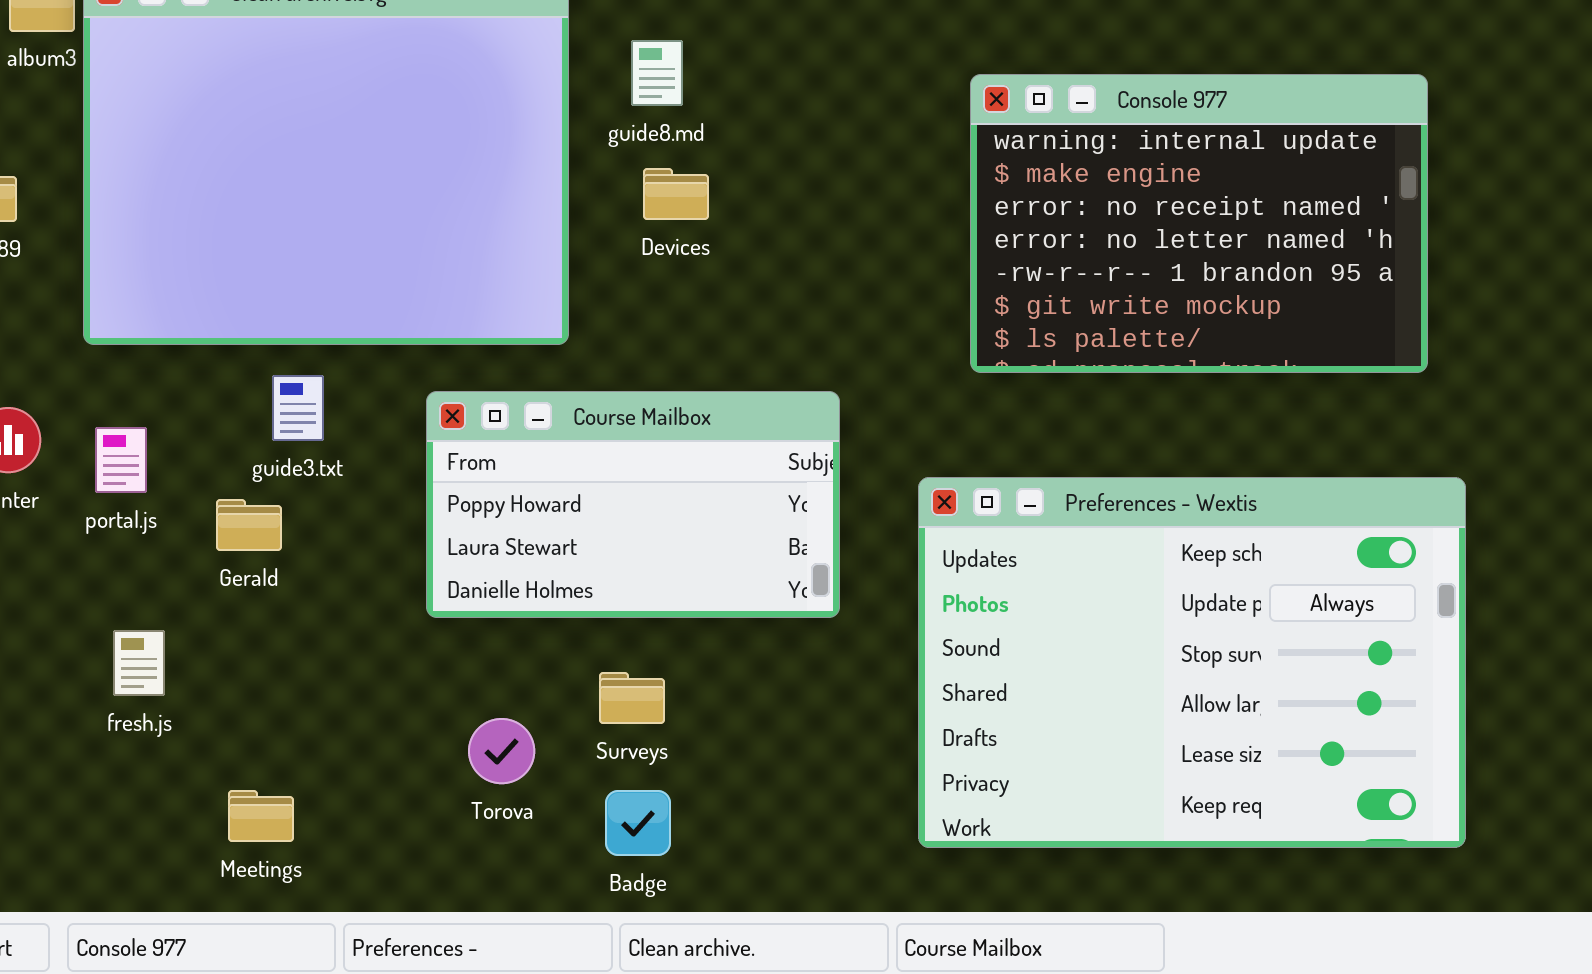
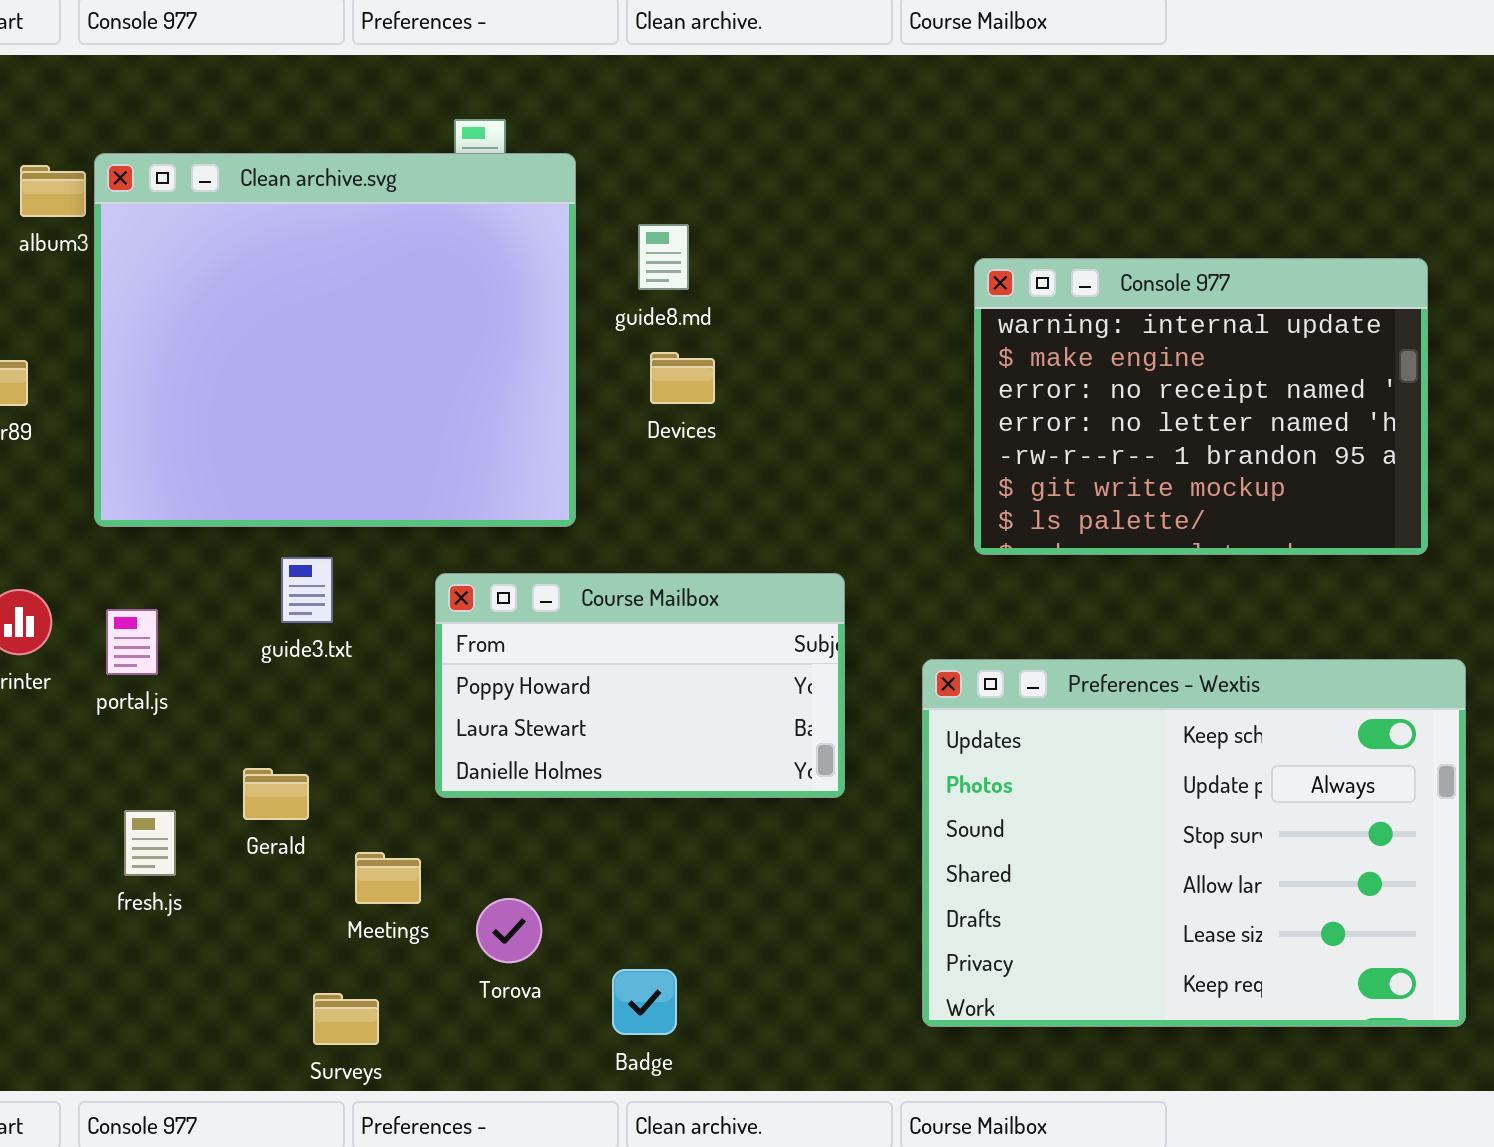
Gerald: [216,499,282,551] -> [243,768,309,820], moved
Surveys: [599,672,665,724] -> [313,993,379,1045], moved
Meetings: [228,790,294,842] -> [355,852,421,904], moved

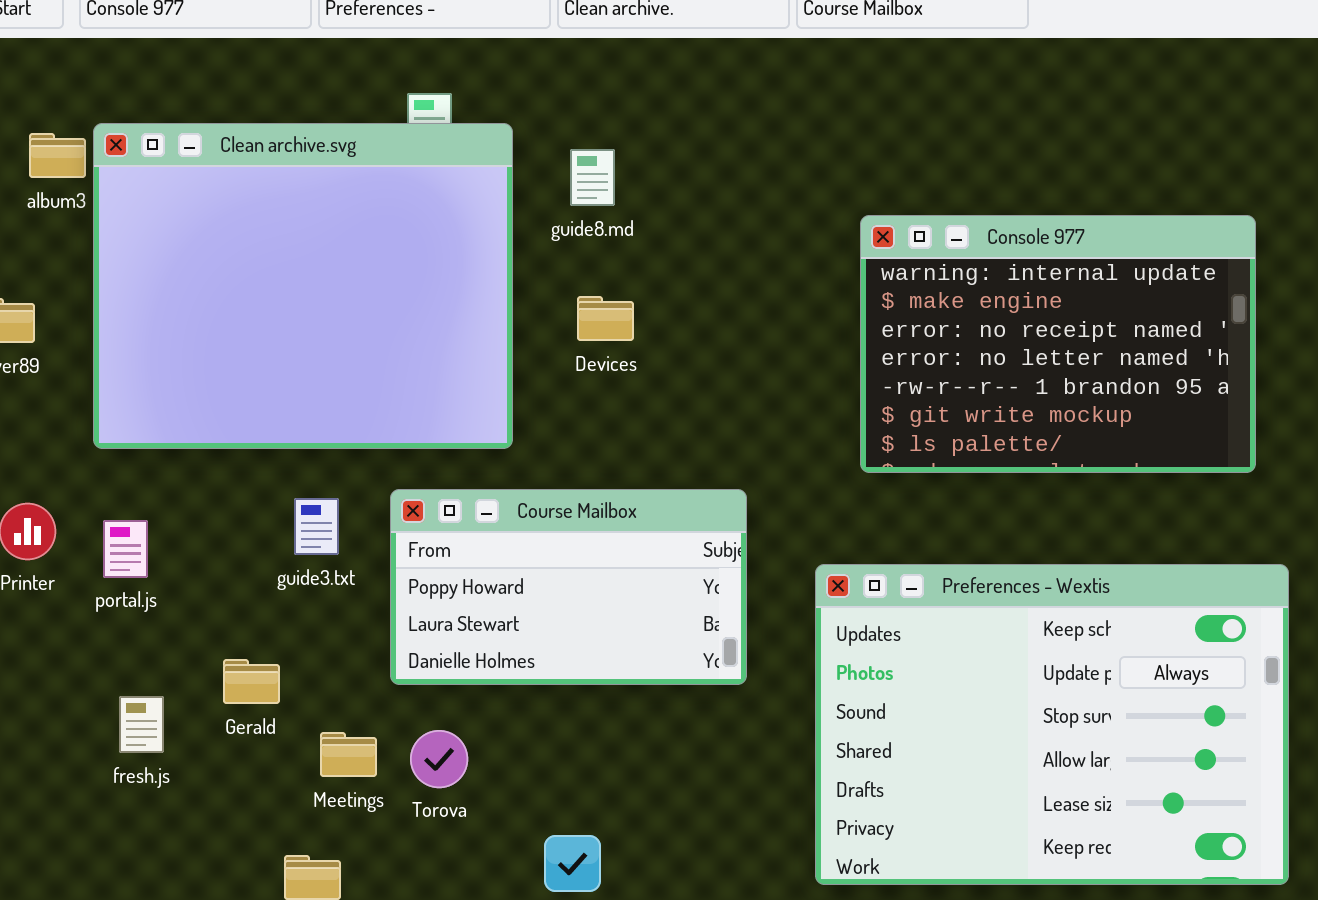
guide8.md: [638,224,689,290] -> [570,149,615,206], moved
guide3.txt: [281,557,333,623] -> [294,498,339,555], moved
Torova: [476,898,542,963] -> [410,730,468,788], moved

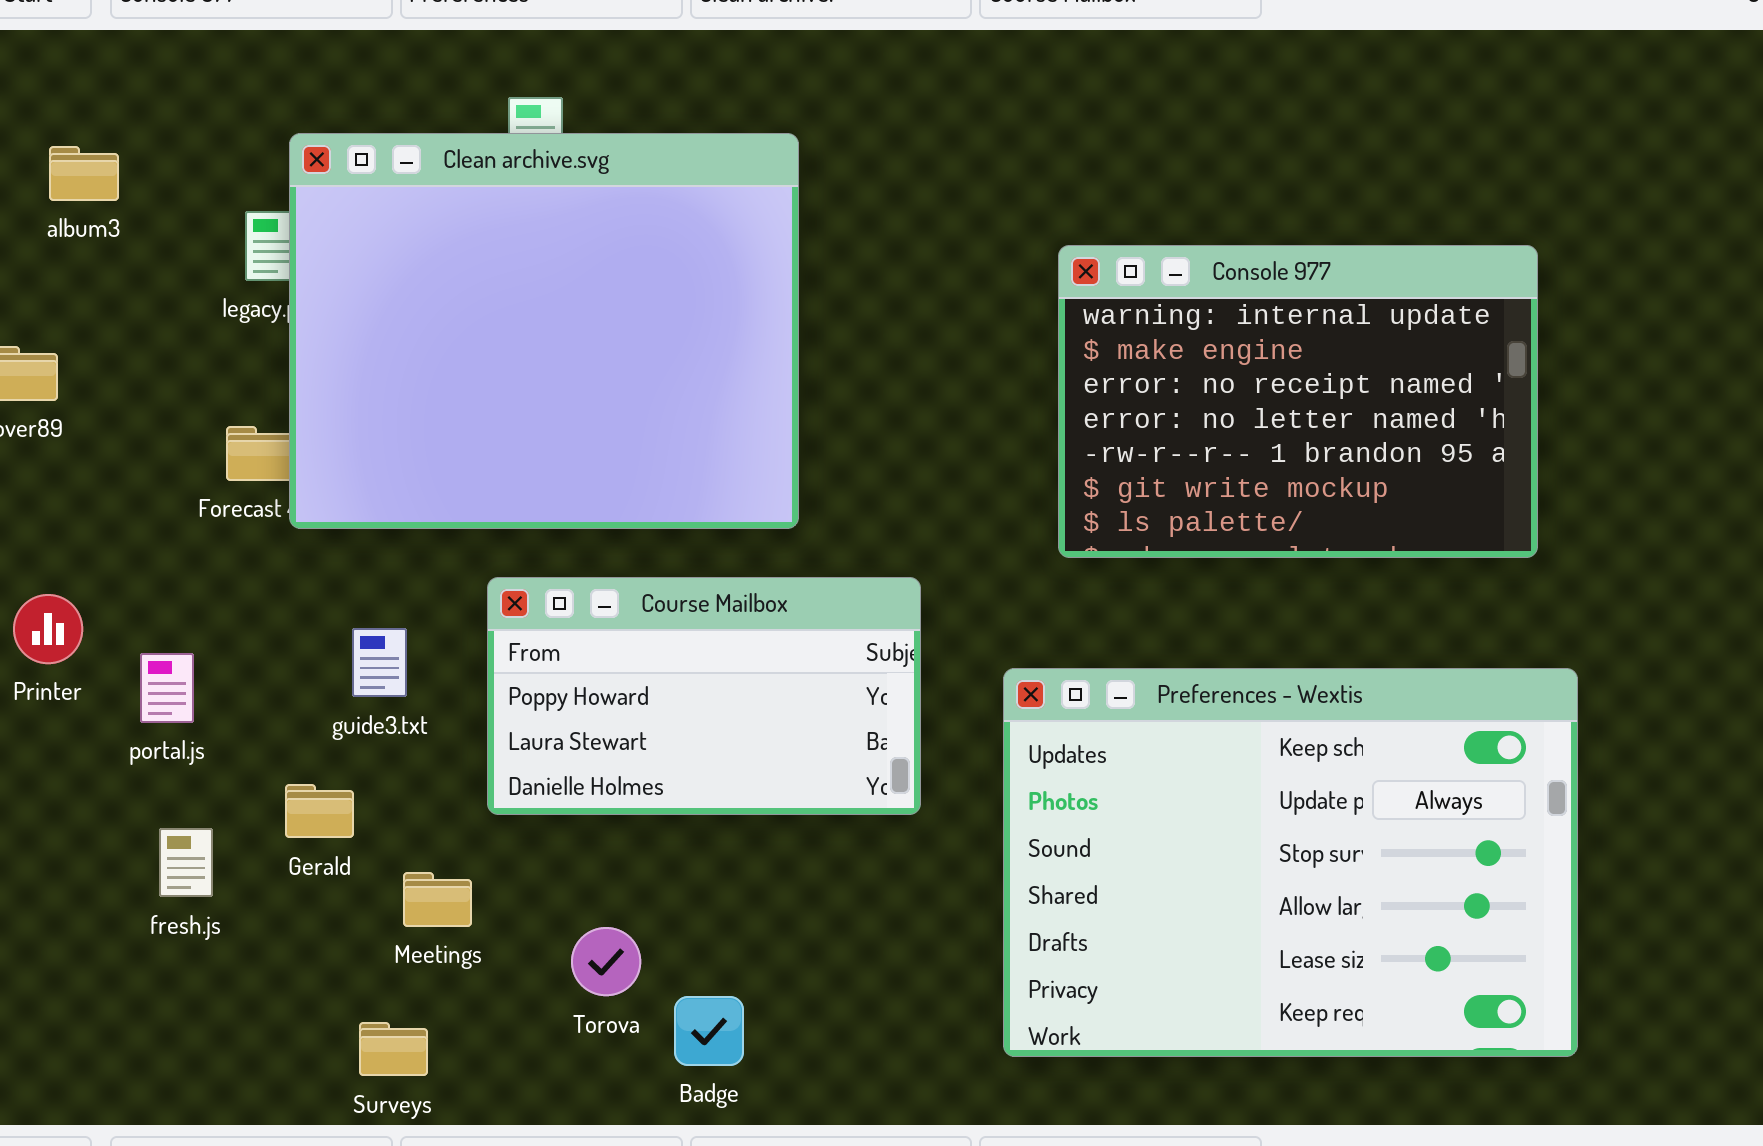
Clean archive.svg: [93,123,513,449] -> [289,133,799,529], moved
guide3.txt: [294,498,339,555] -> [352,628,407,697], moved
portal.js: [103,520,148,578] -> [140,653,194,723], moved
Torova: [410,730,468,788] -> [571,927,641,996], moved

